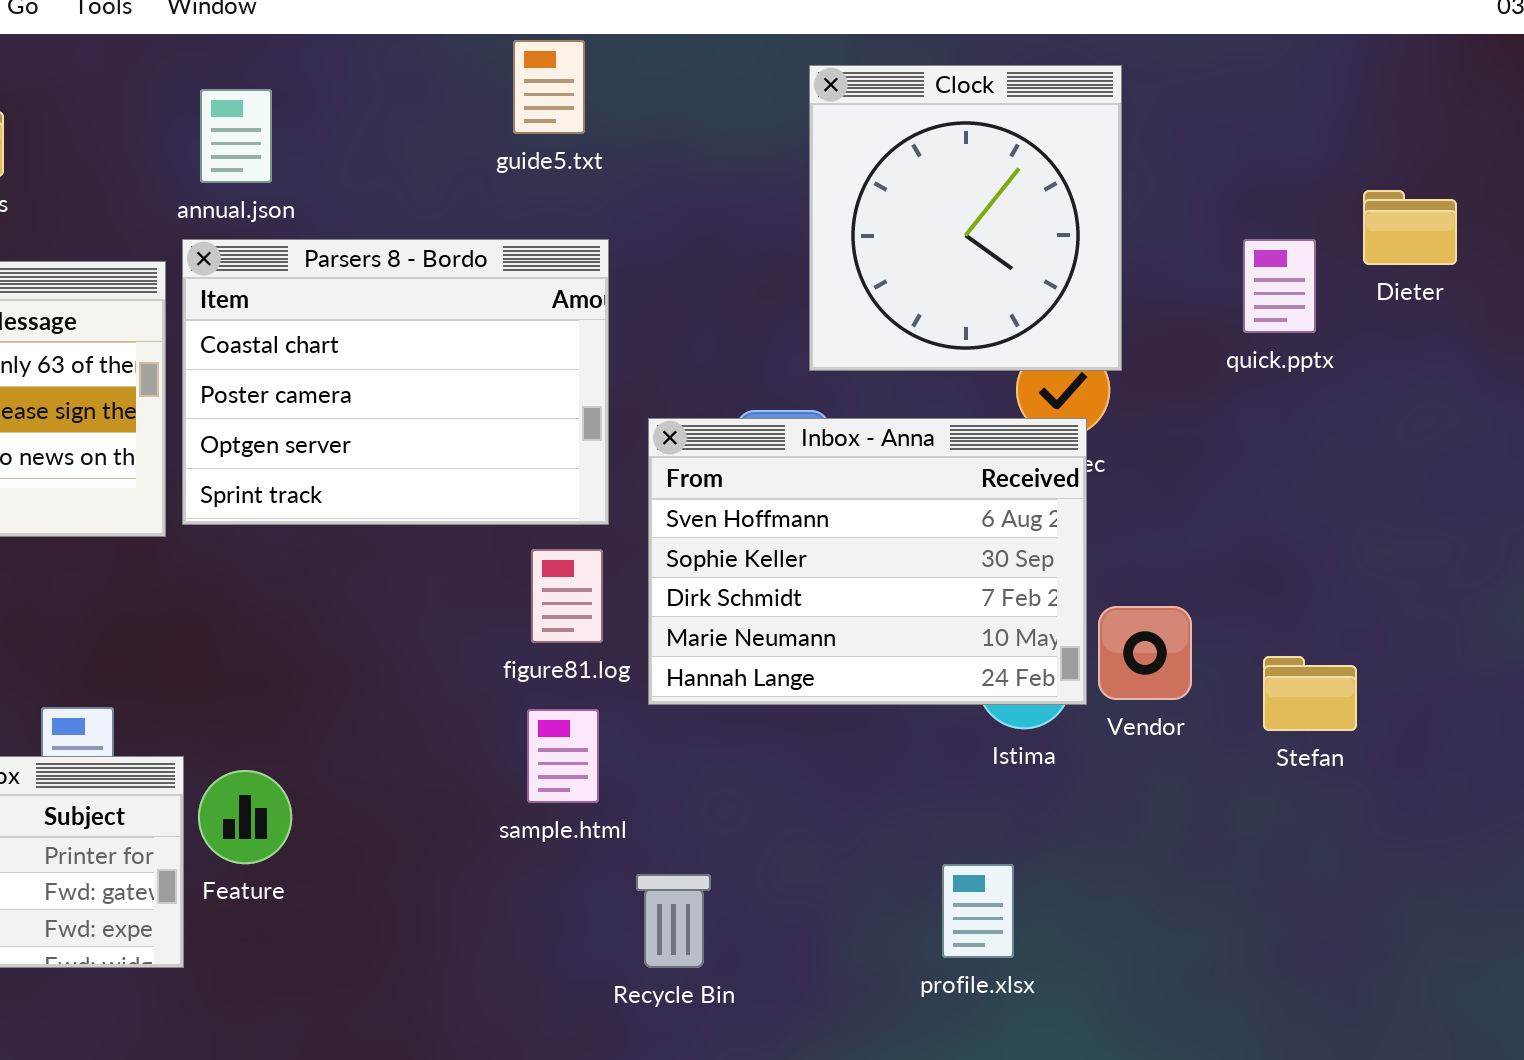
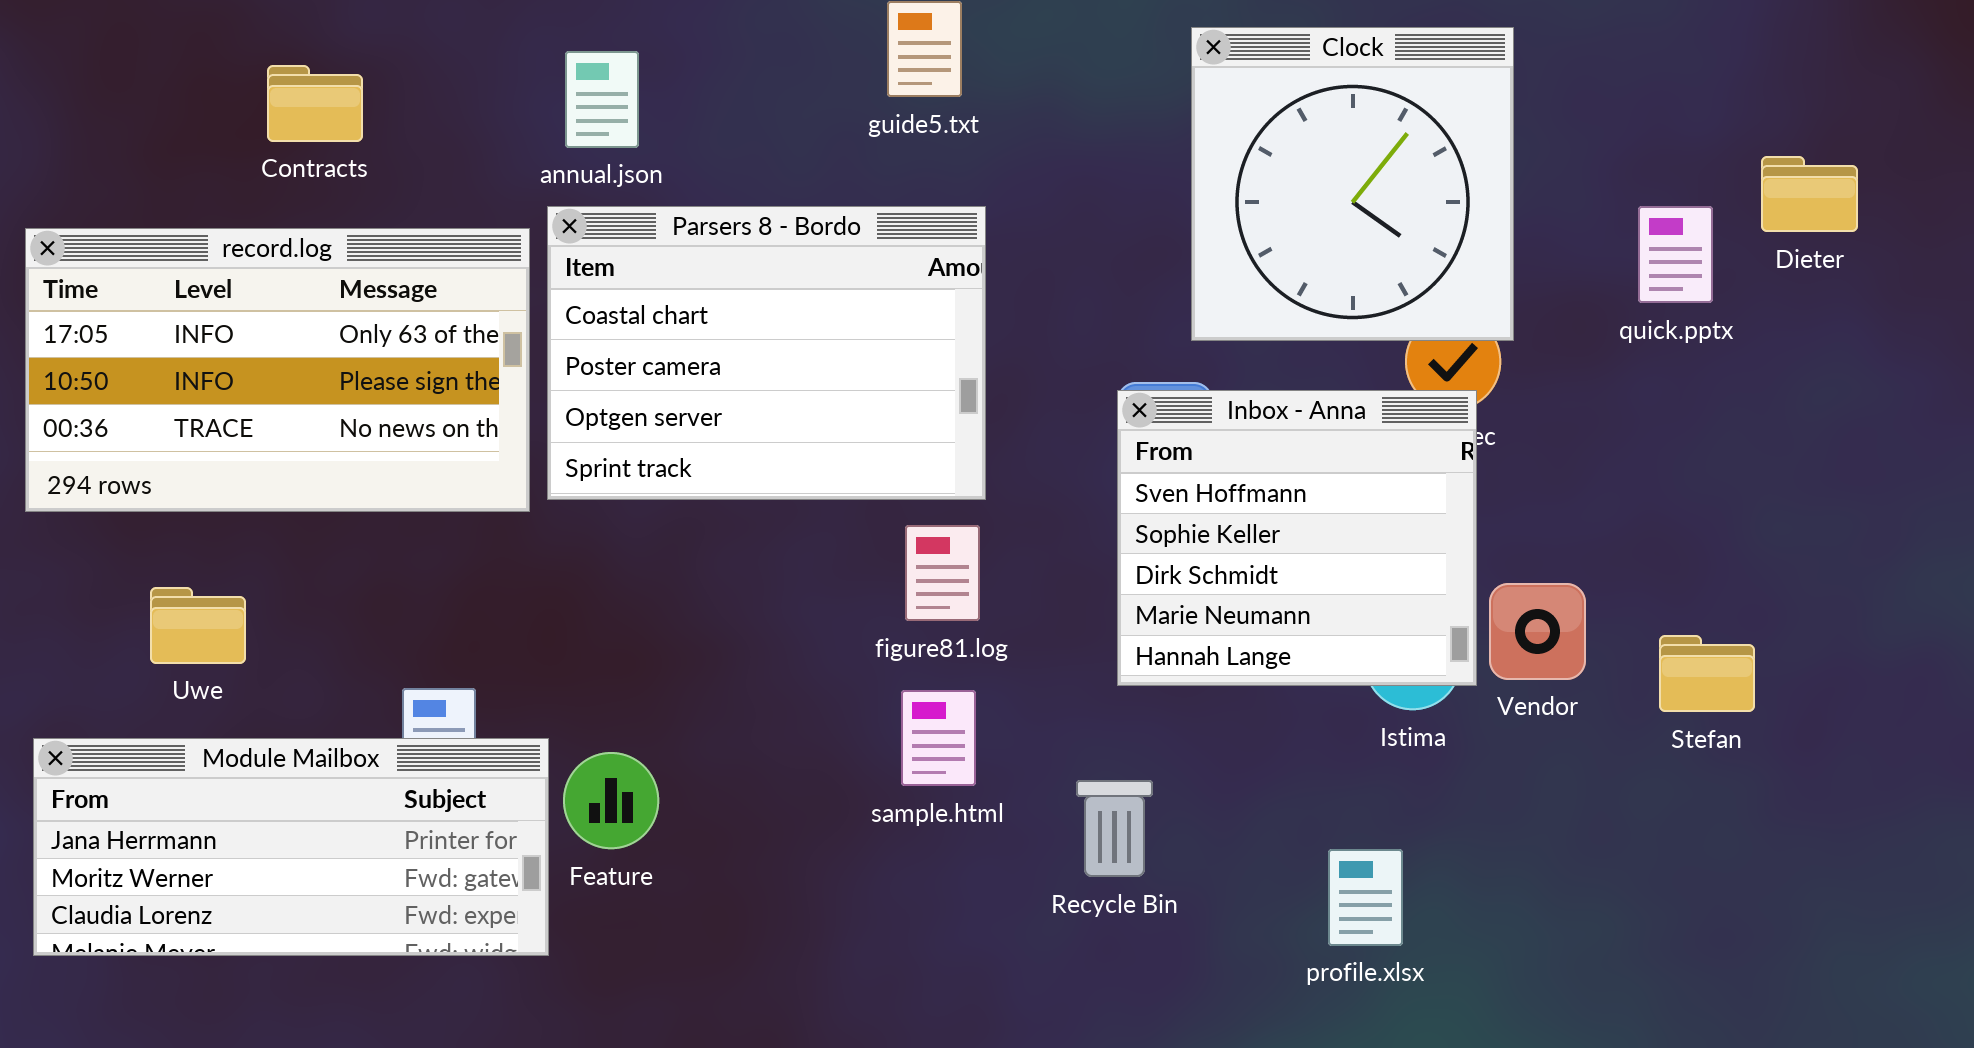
Inbox - Anna: [648,418,1087,705] -> [1117,390,1477,686], resized
Recycle Bin: [636,874,711,968] -> [1076,780,1153,877], moved

